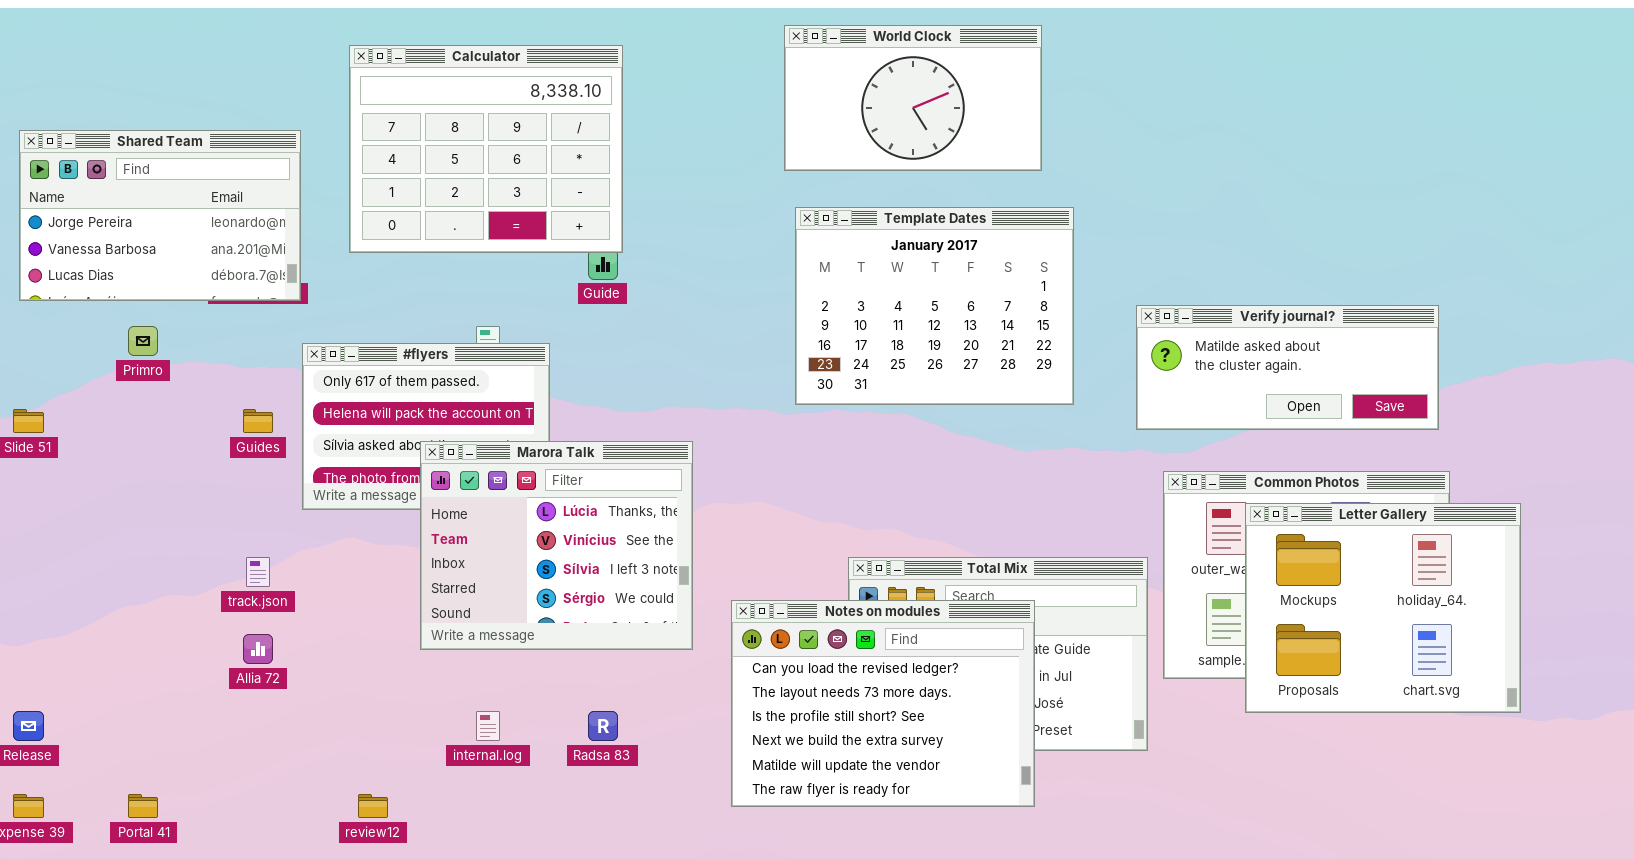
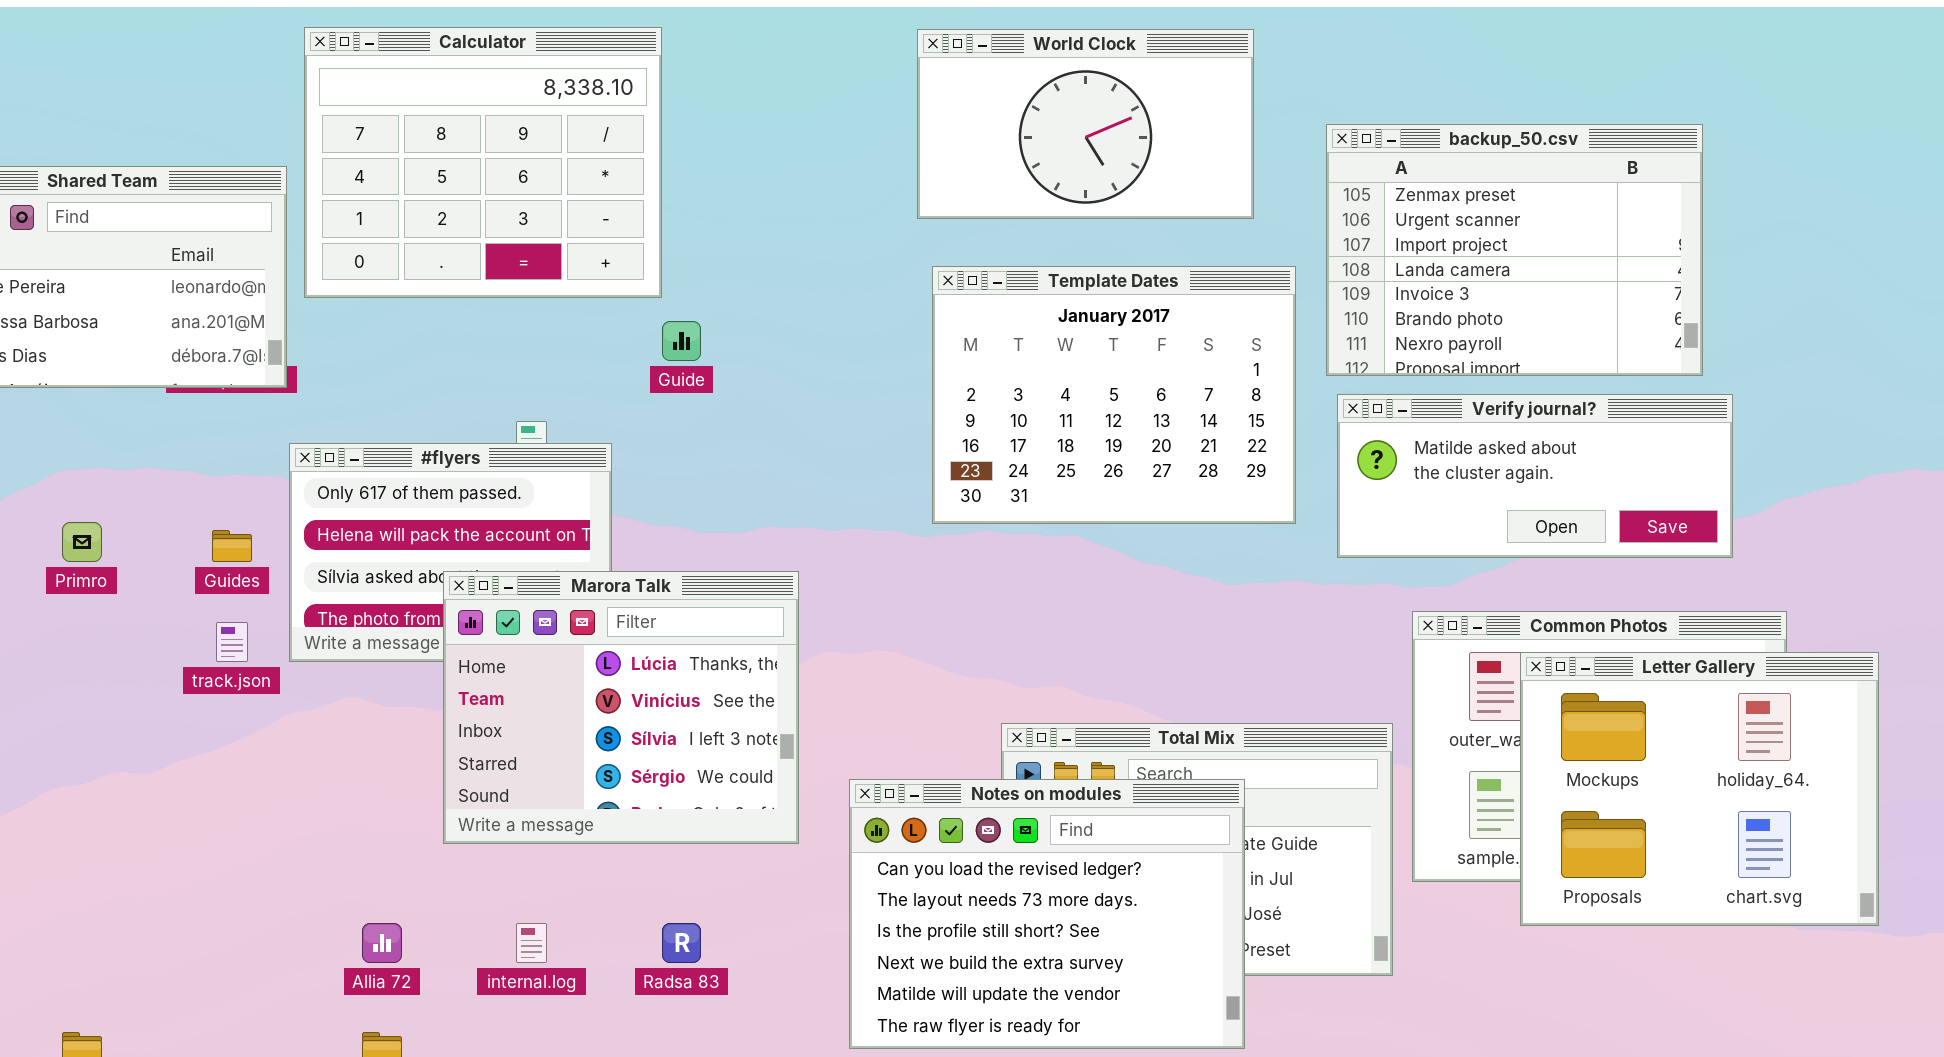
Calculator: [349,45,623,253] -> [304,27,662,298], moved
backup_50.csv: none -> [1326,124,1703,376], opened
Verify journal?: [1136,305,1439,430] -> [1337,394,1733,558], moved
Primro: [128,326,158,356] -> [62,522,102,562], moved
track.json: [246,557,270,587] -> [216,622,248,662], moved
Allia 72: [243,634,273,664] -> [362,923,402,963], moved

